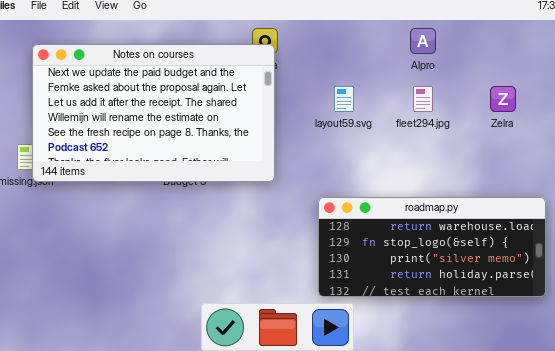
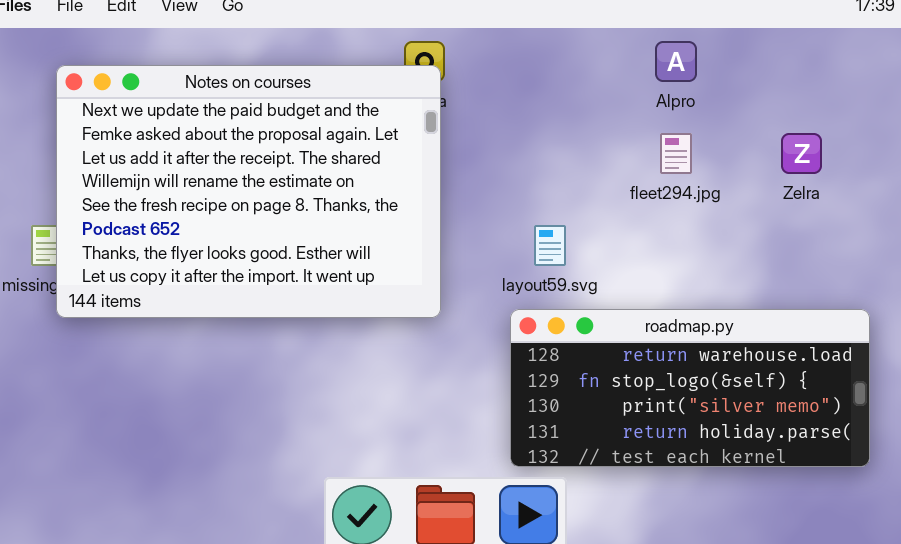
Notes on courses: [32,44,275,182] -> [56,65,441,318], resized
layout59.svg: [334,86,354,112] -> [534,225,566,266], moved

